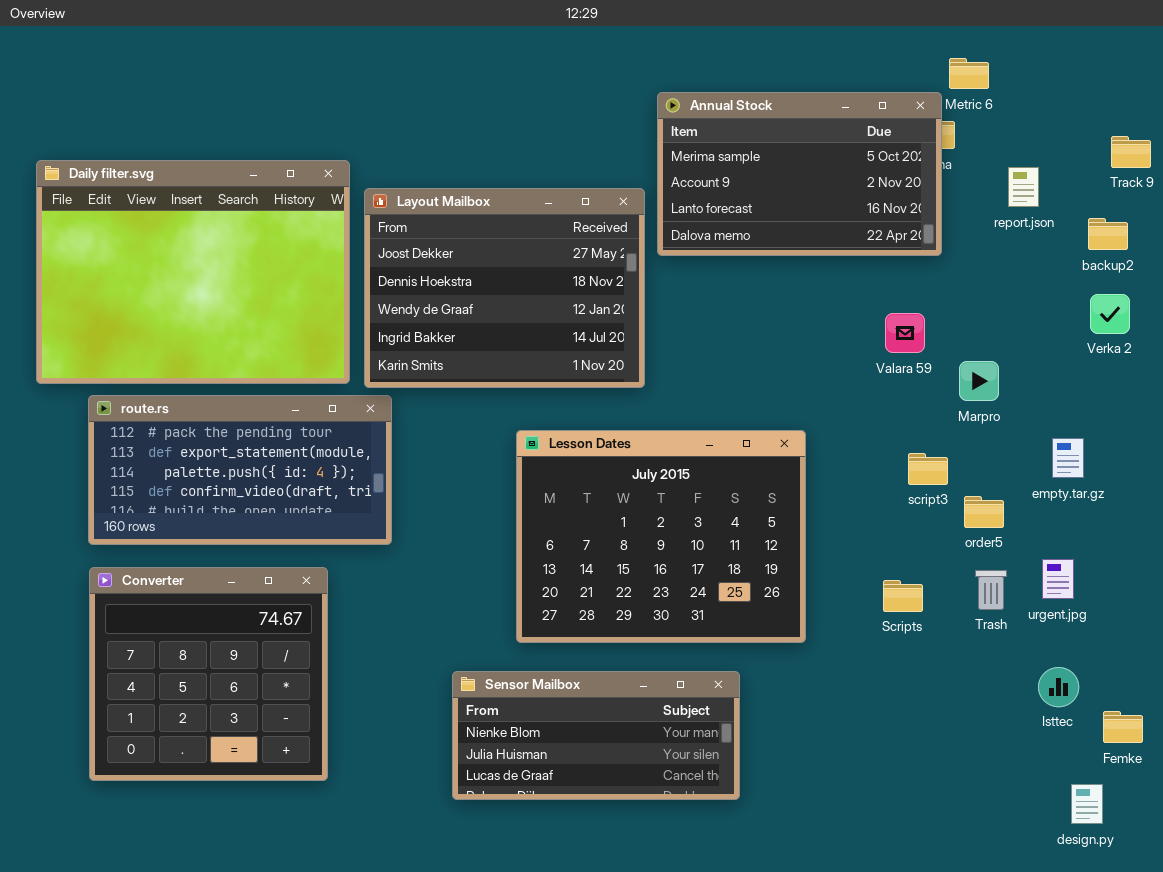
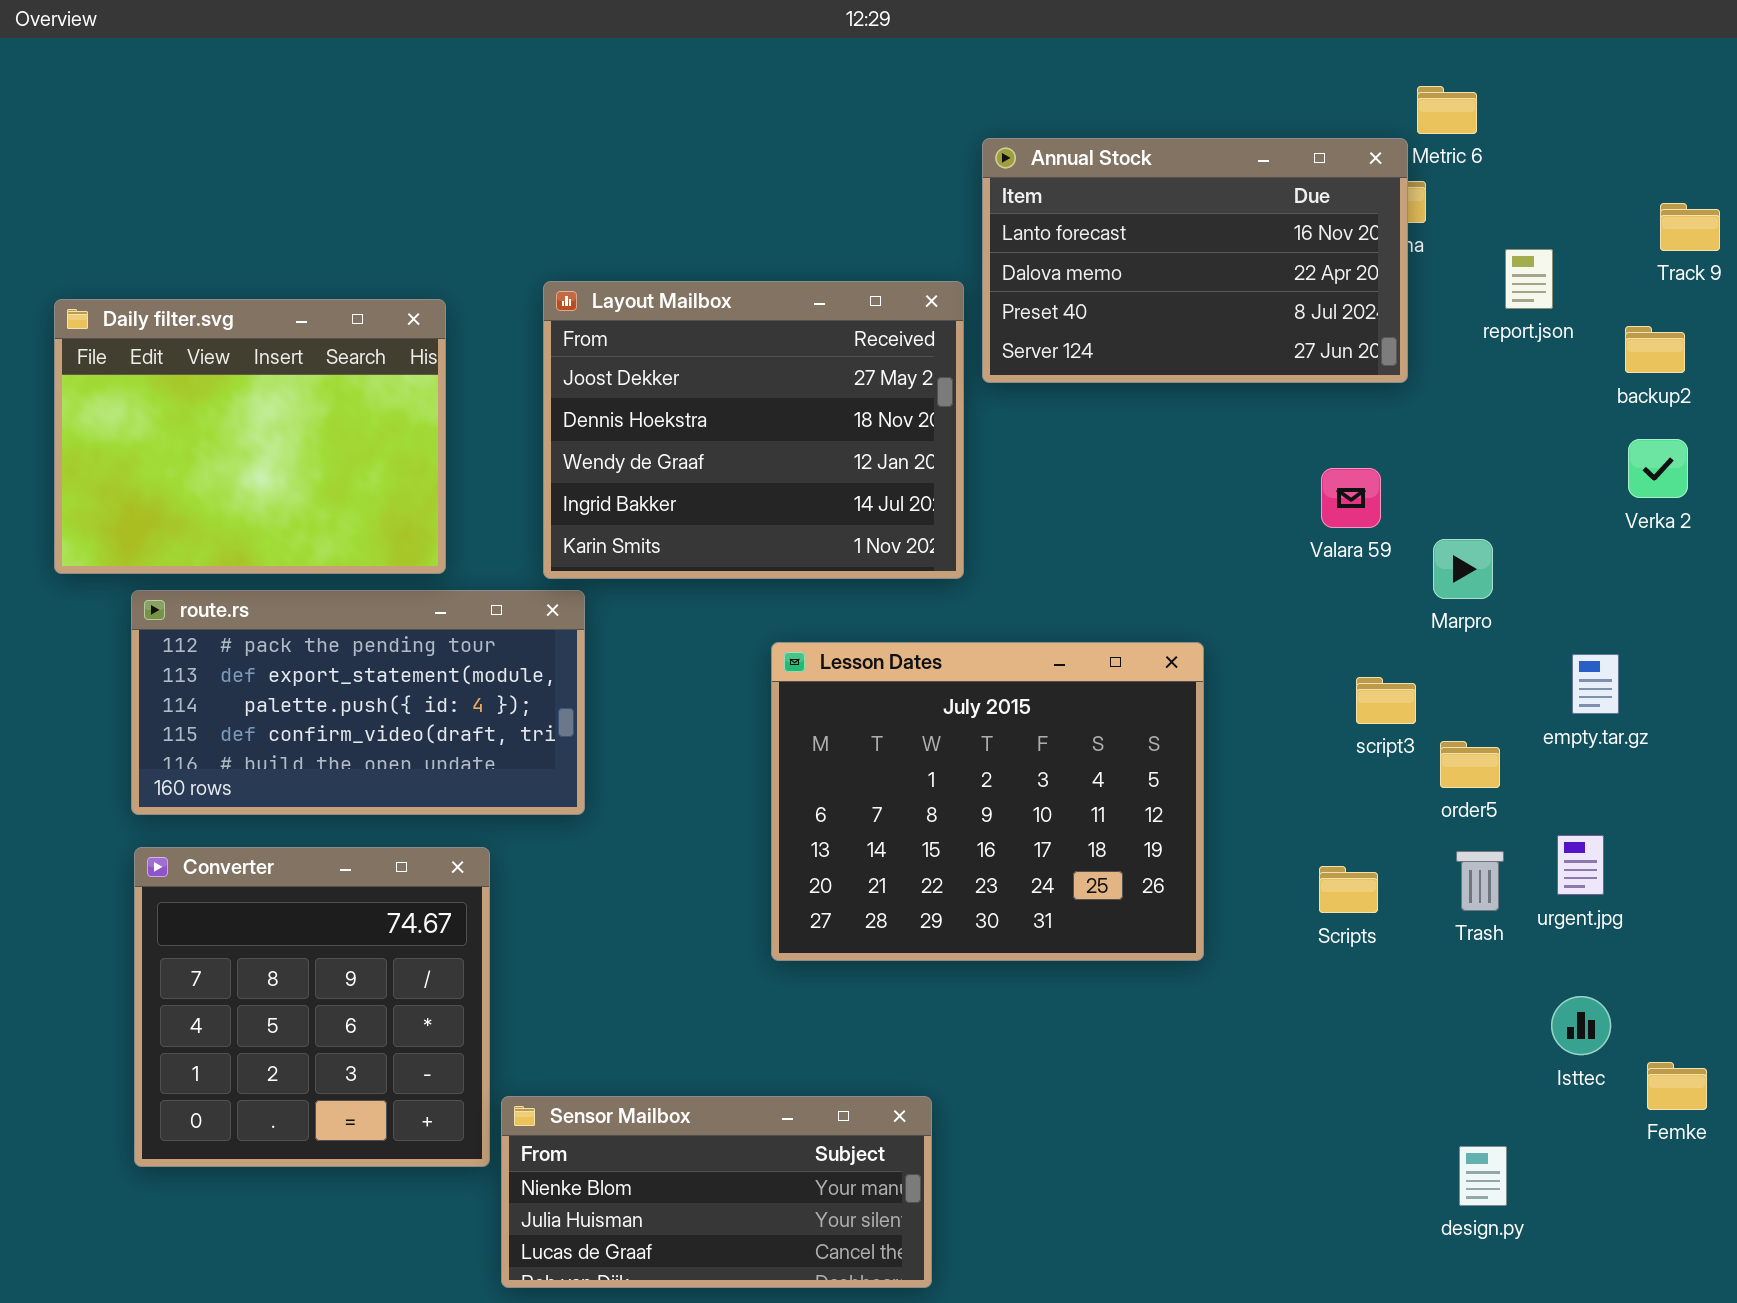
Annual Stock: [657,92,942,256] -> [982,138,1408,383], scrolled down 2 rows
Daily filter.svg: [36,160,350,384] -> [54,299,446,574], resized
Sensor Mailbox: [452,671,740,800] -> [501,1096,932,1288], moved
design.py: [1071,784,1103,824] -> [1459,1146,1507,1206], moved

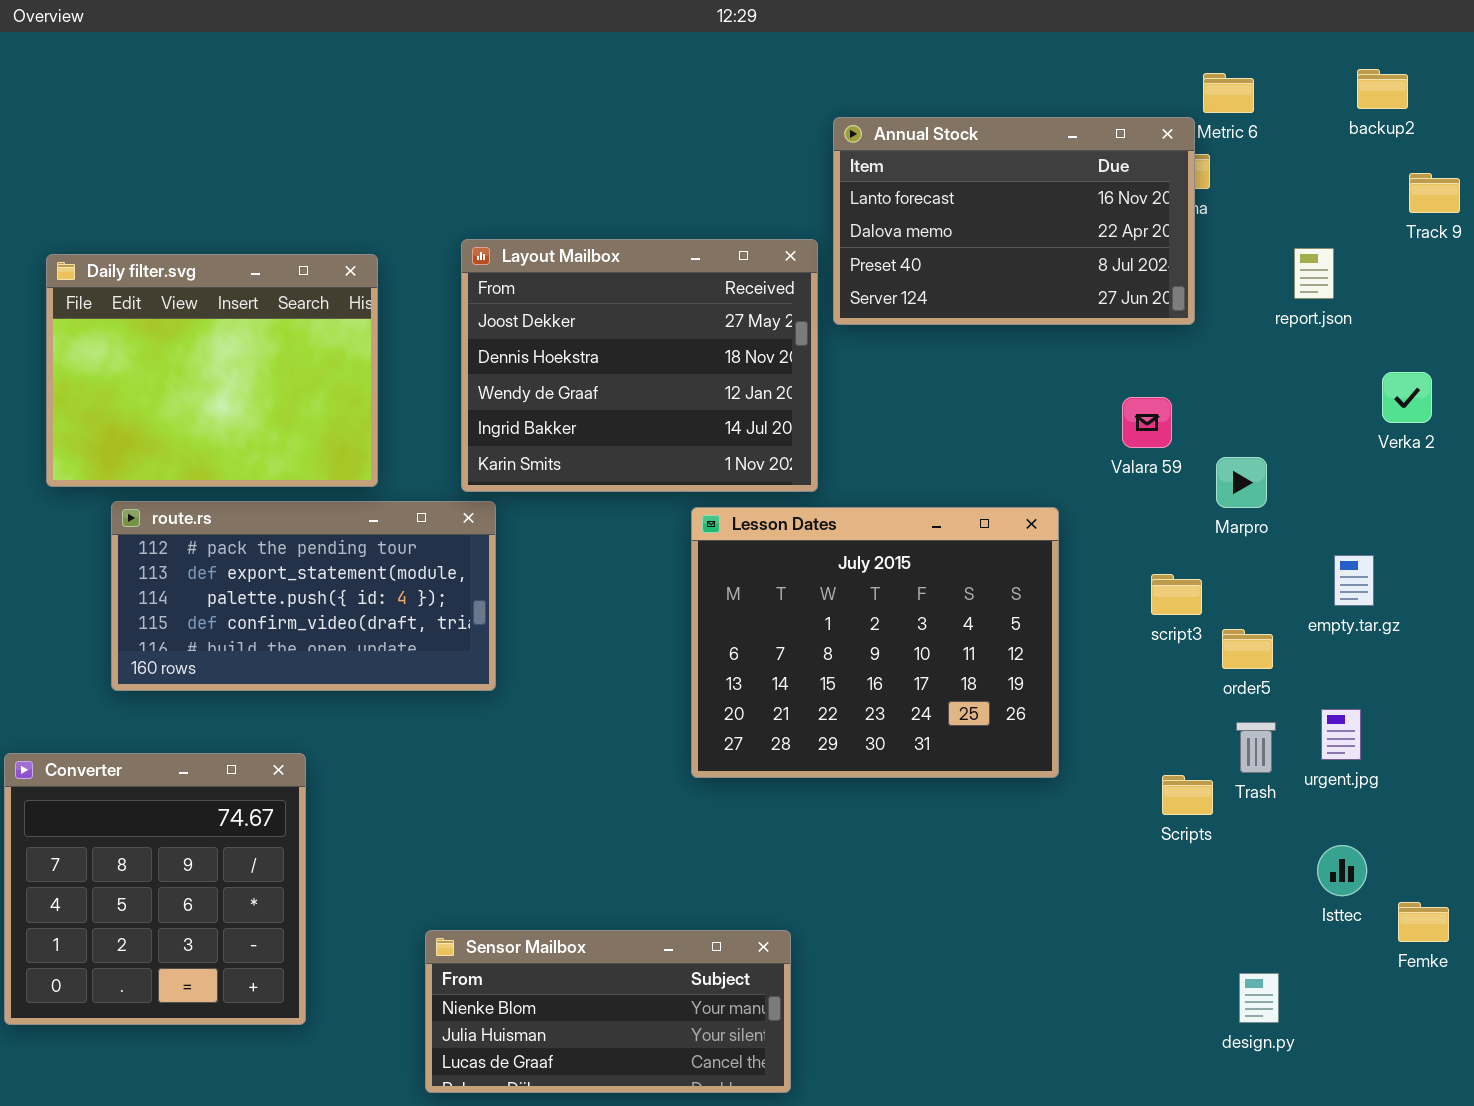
report.json: [1505,249,1553,309] -> [1294,248,1334,299], moved
backup2: [1625,326,1685,373] -> [1357,69,1408,109], moved
Lesson Dates: [771,642,1204,961] -> [691,507,1059,778], moved
Converter: [134,847,490,1167] -> [4,753,306,1025], moved
Scripts: [1319,866,1378,913] -> [1162,775,1213,815], moved

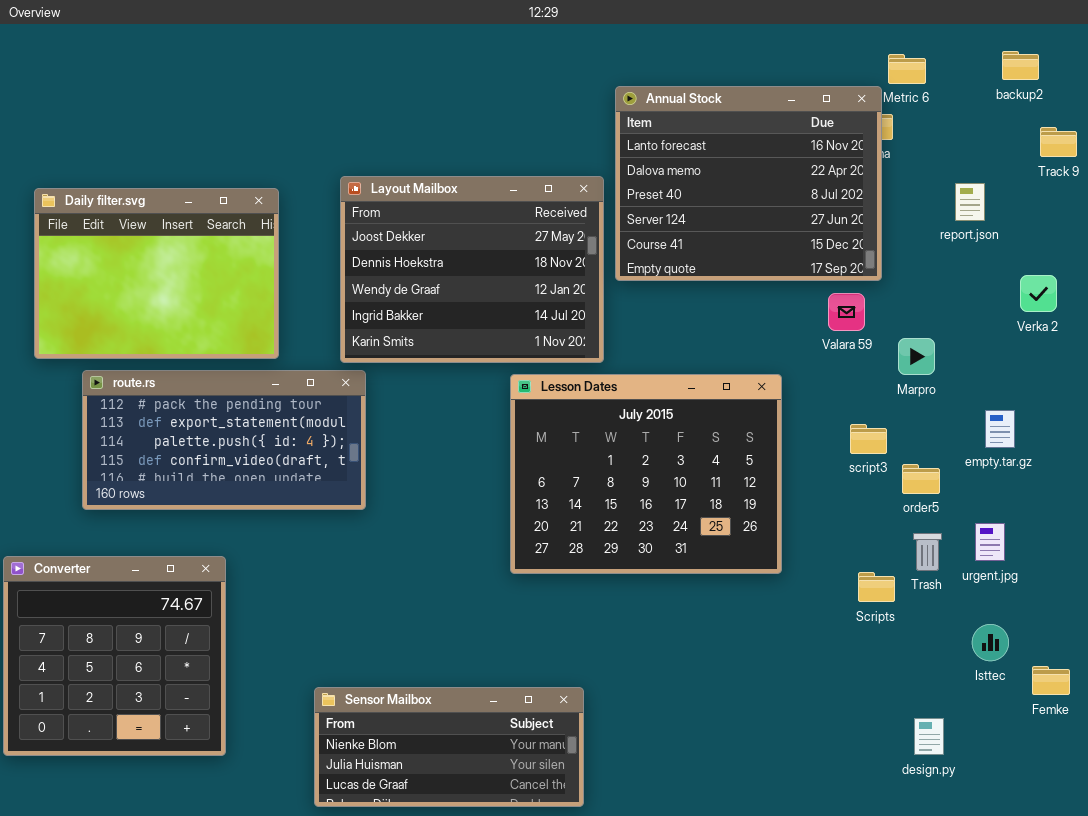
Annual Stock: [833,117,1195,325] -> [615,86,882,281], resized

